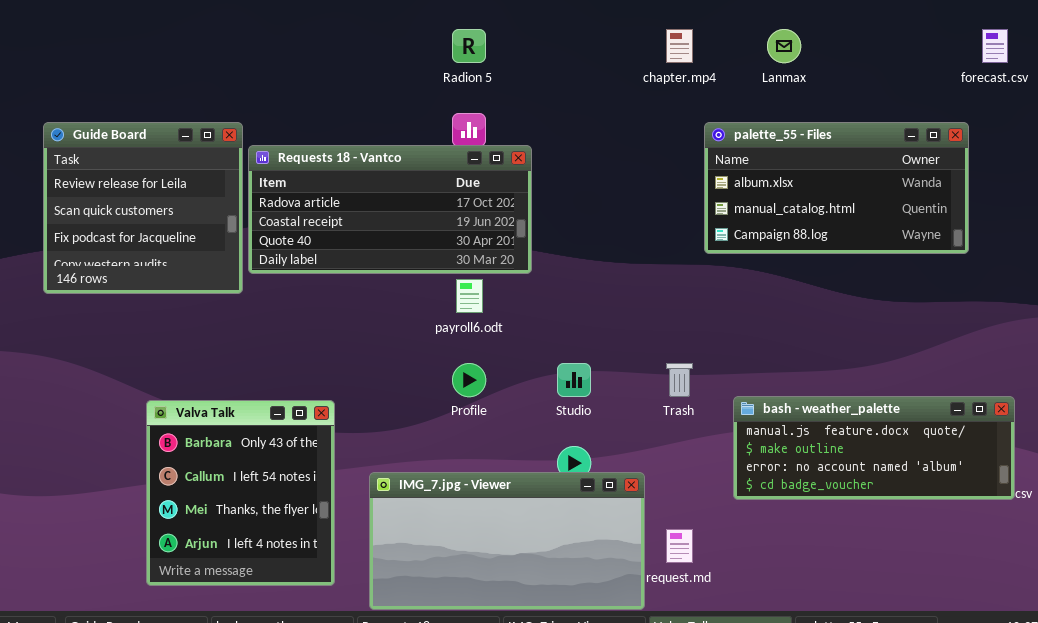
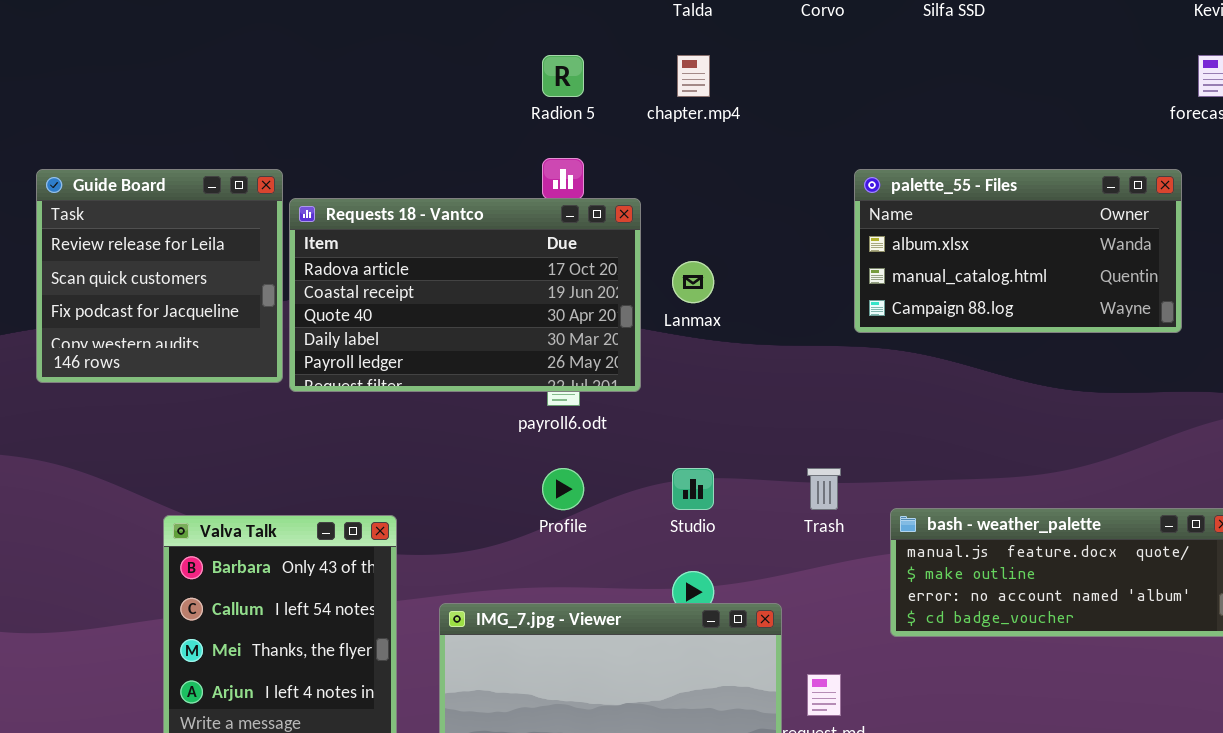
chapter.mp4: [666,29,693,63] -> [677,55,710,97], moved
Lanmax: [767,29,801,63] -> [672,261,714,303], moved
Requests 18 - Vantco: [248,145,532,274] -> [289,198,641,392], resized

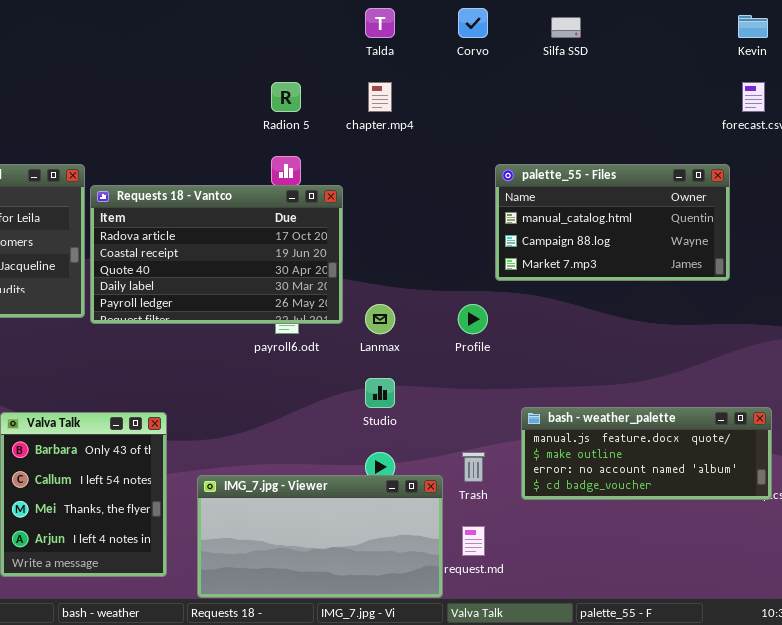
palette_55 - Files: [854,169,1182,333] -> [495,164,730,281], scrolled down 1 row
Lanmax: [672,261,714,303] -> [365,304,395,334], moved
Profile: [542,468,584,510] -> [458,304,488,334], moved
Trash: [807,468,841,510] -> [462,452,485,482], moved

